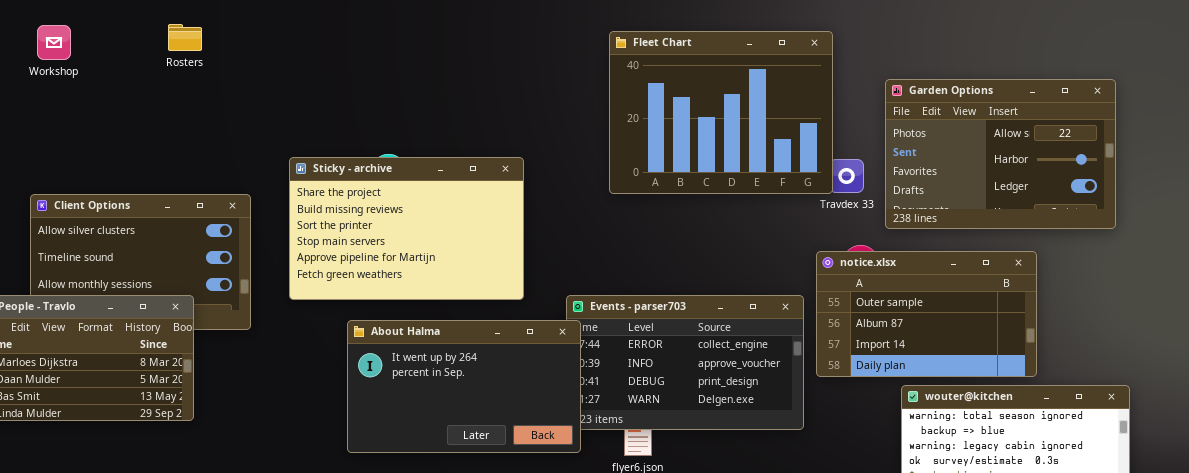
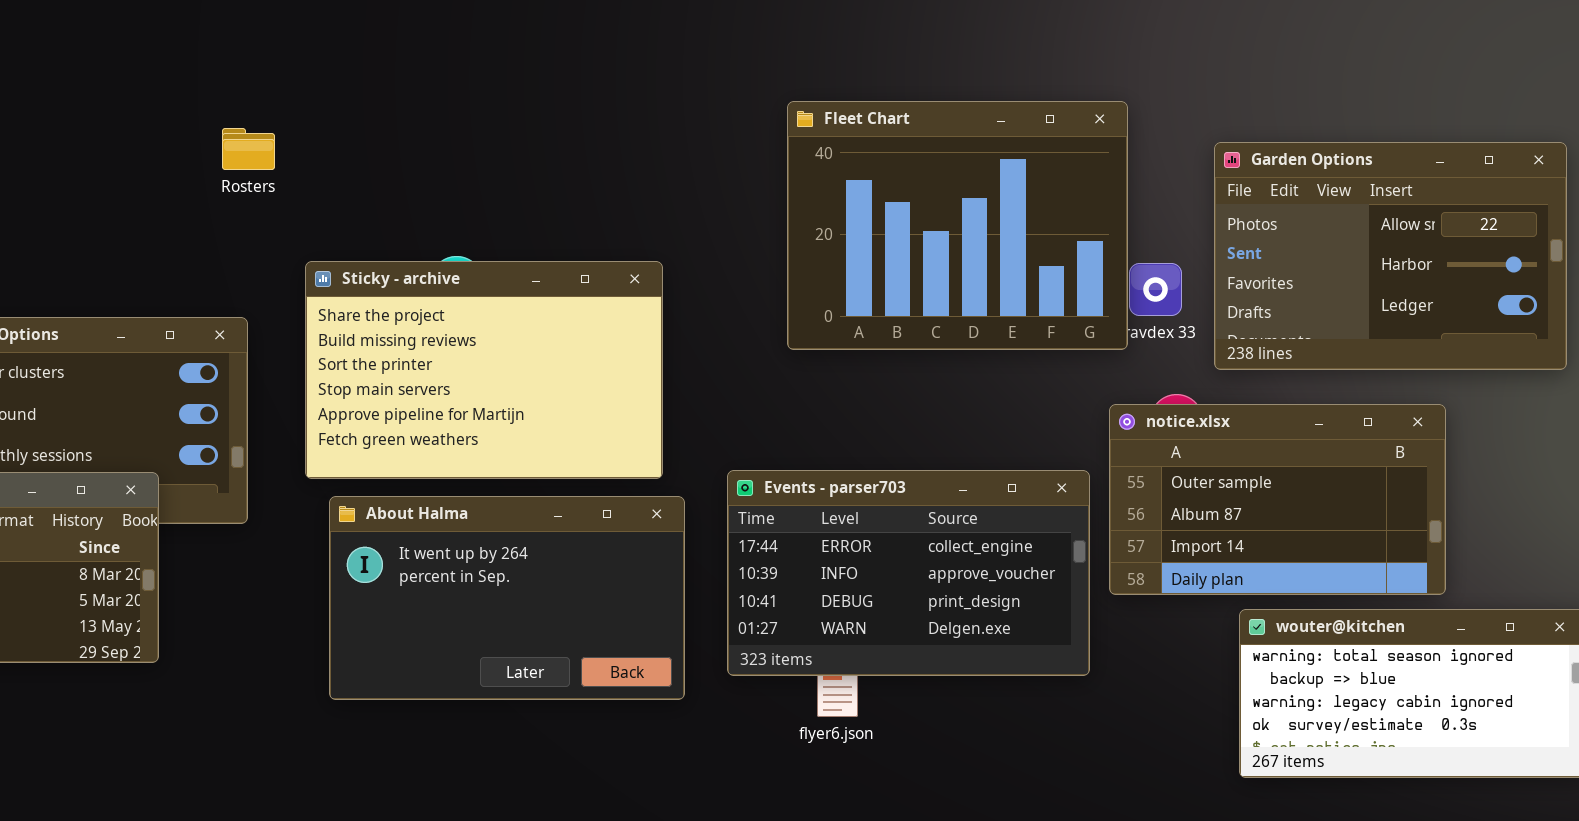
Rosters: [168,24,202,51] -> [222,128,275,170], moved
Fleet Chart: [609,31,833,194] -> [787,101,1128,350], moved
About Halma: [347,320,581,453] -> [329,496,685,700], moved

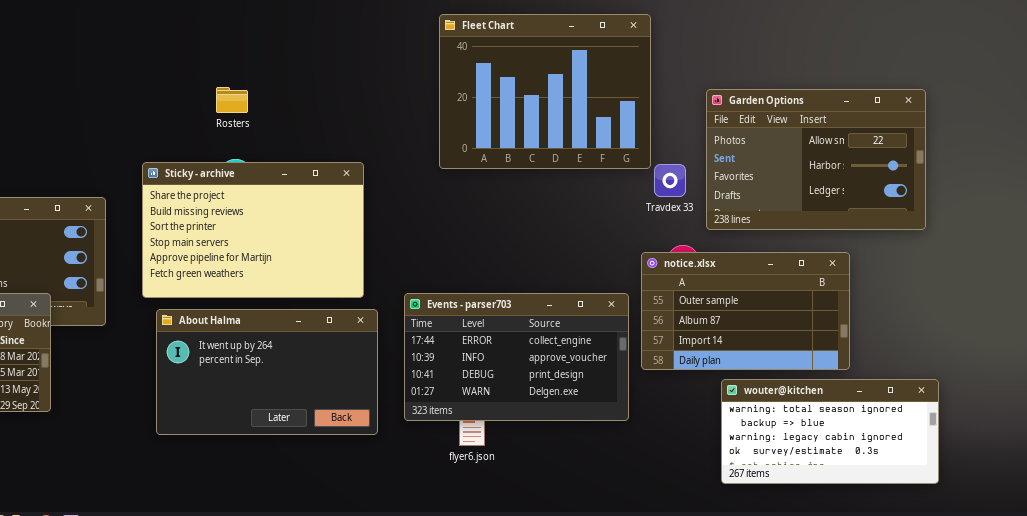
Fleet Chart: [787,101,1128,350] -> [439,14,651,169], moved
Rosters: [222,128,275,170] -> [216,87,248,113], moved

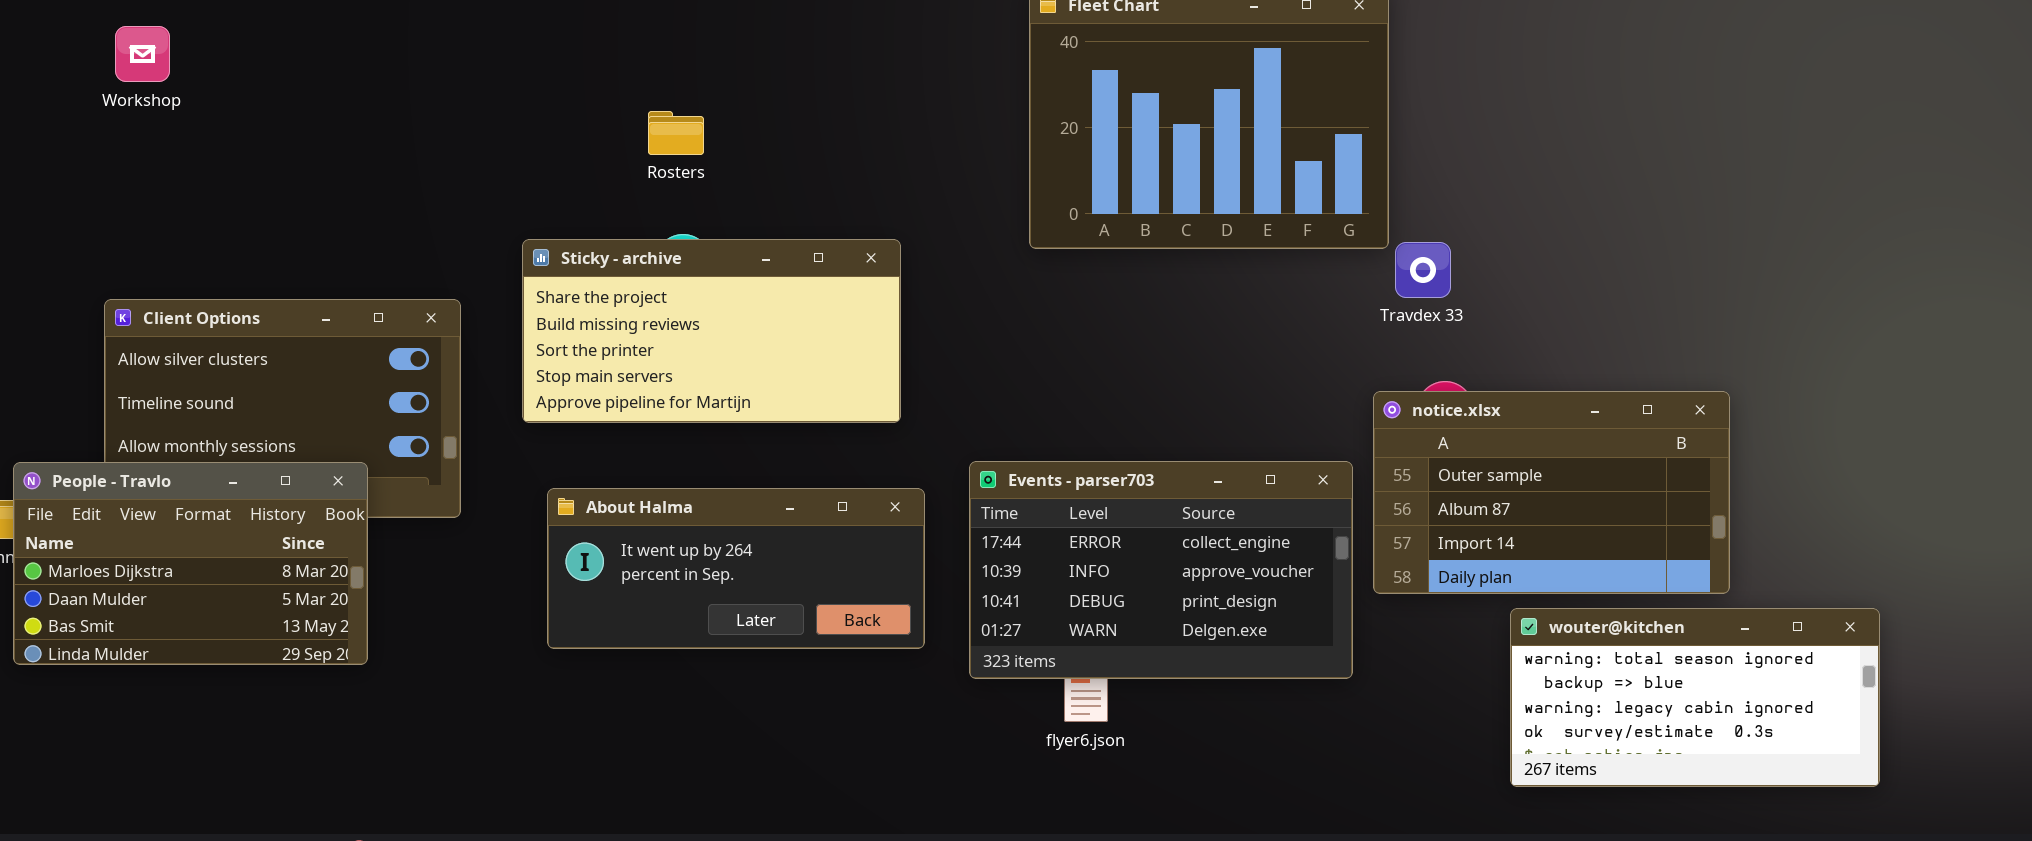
Garden Options: [706,89,926,230] -> none, closed
Sticky - archive: [142,162,364,298] -> [522,239,901,423], resized
About Halma: [156,309,378,435] -> [547,488,925,649], resized

